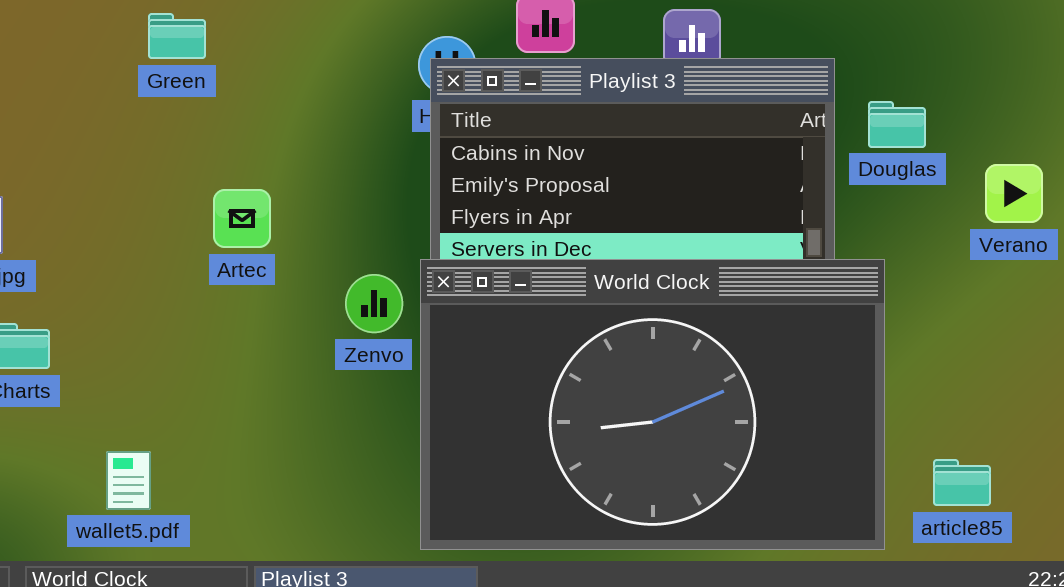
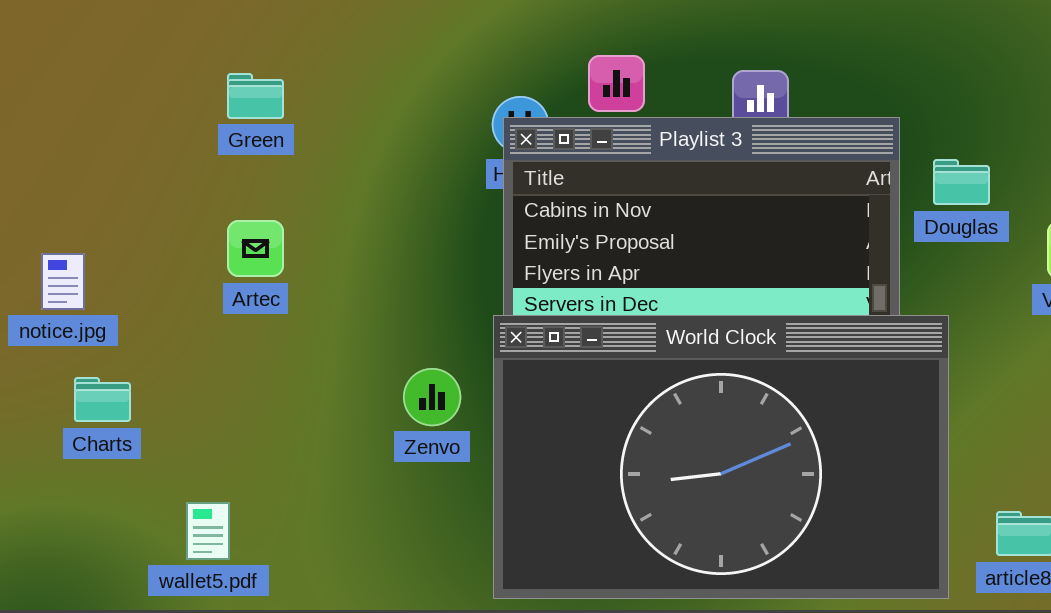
Artec: [213,189,271,248] -> [227,220,284,277], moved
Zenvo: [345,274,403,333] -> [403,368,461,426], moved

